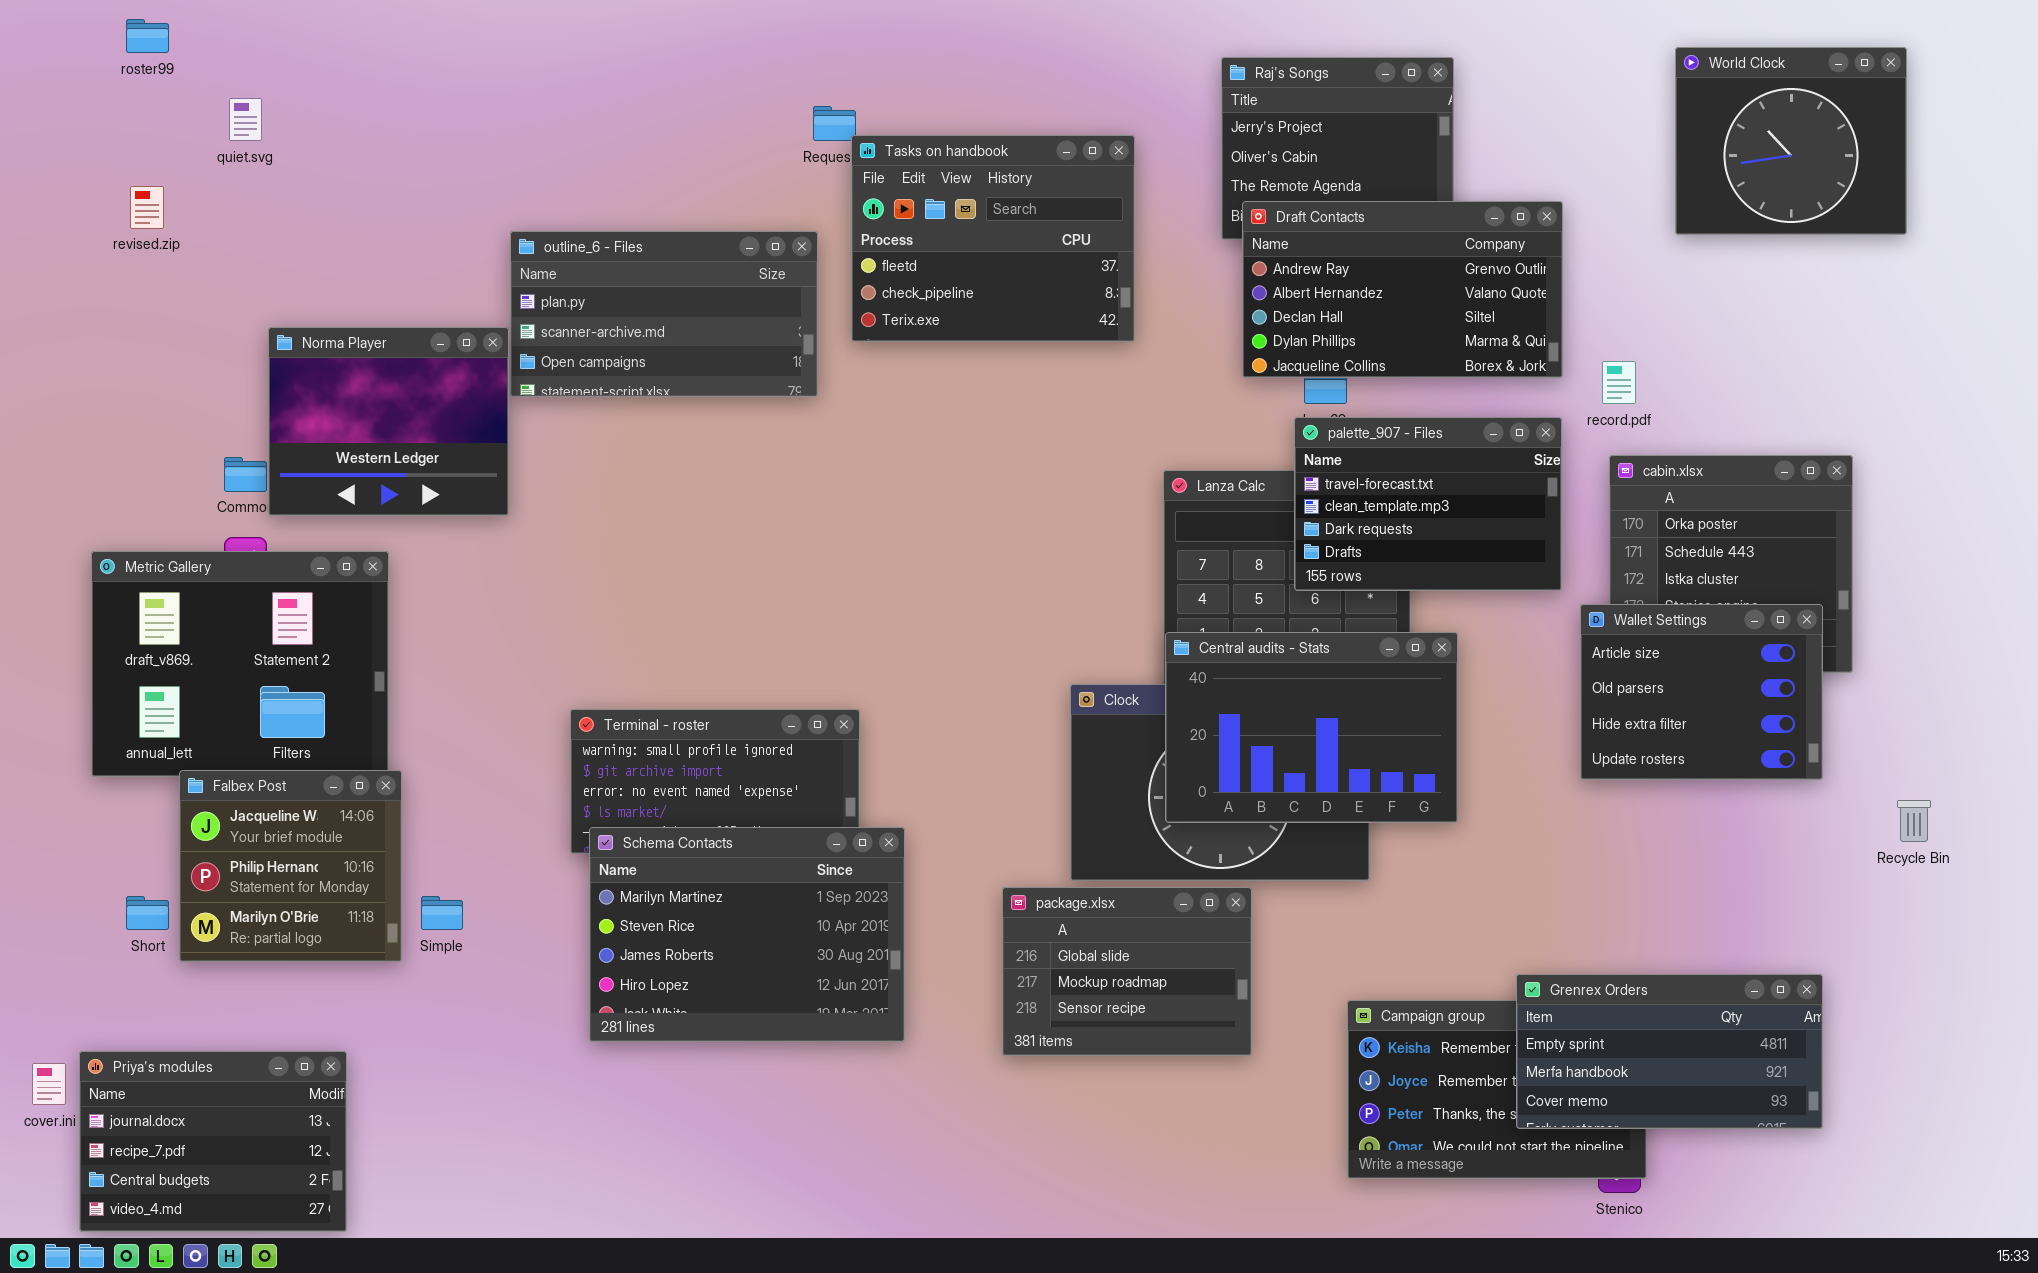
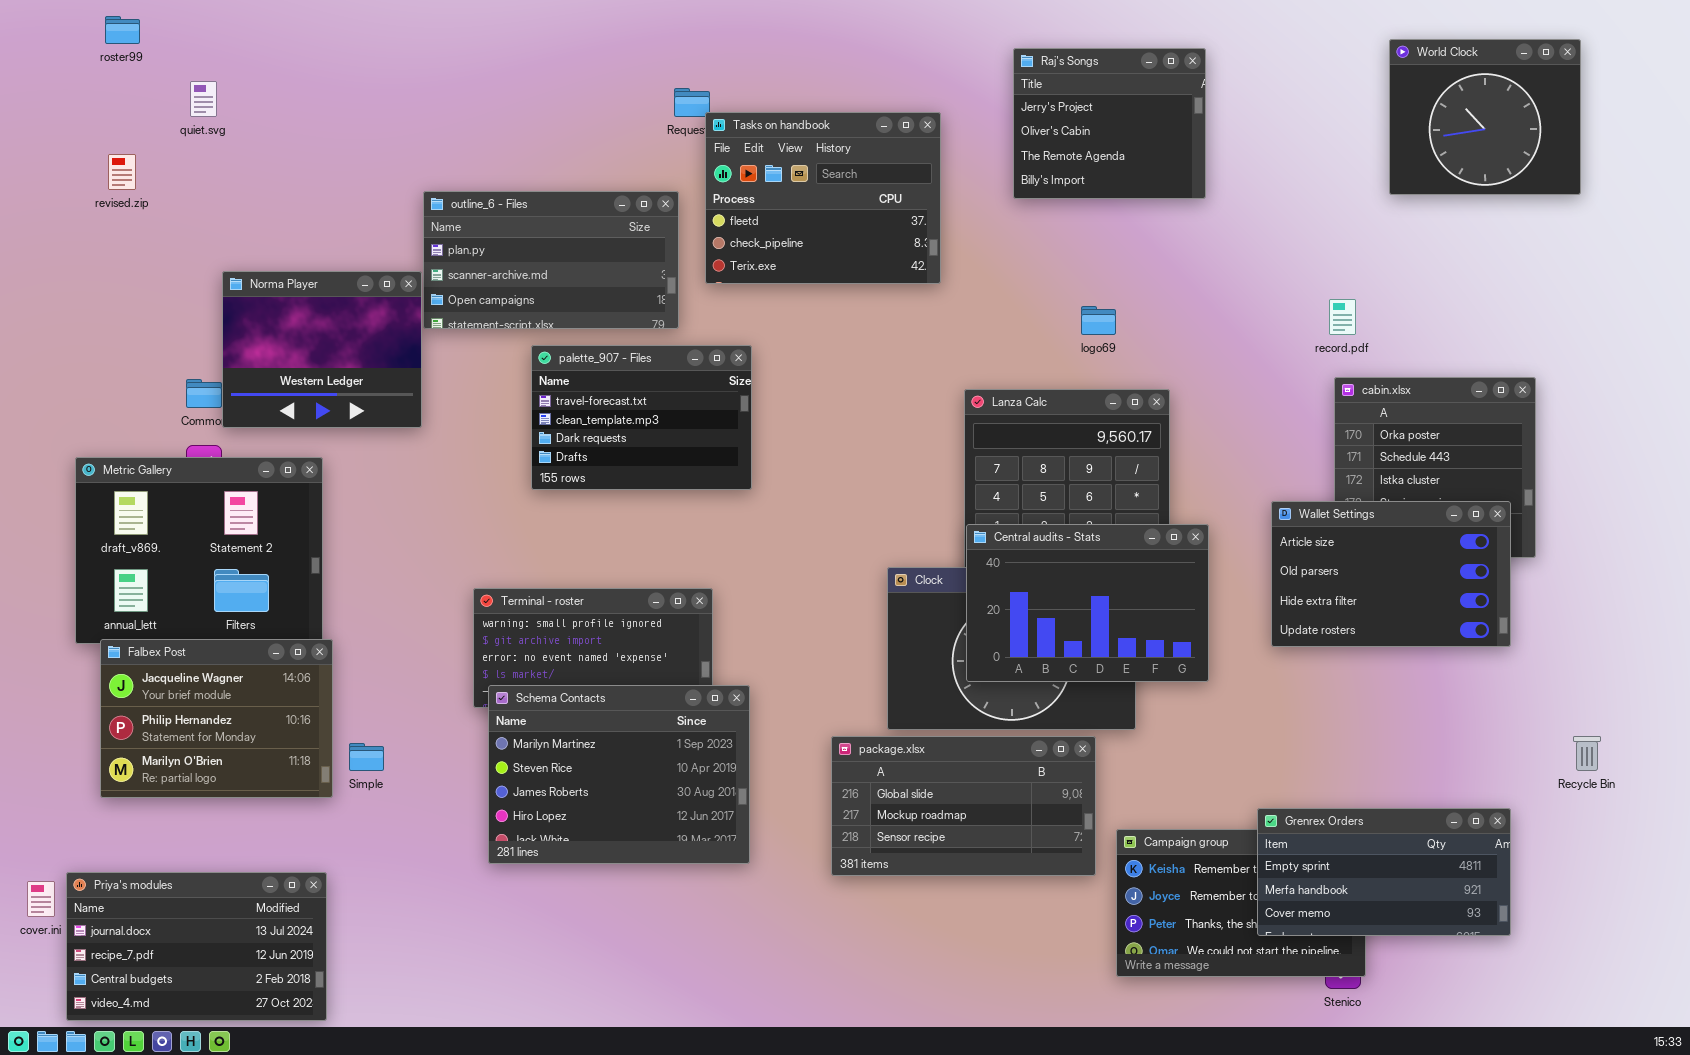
Draft Contacts: [1242,201,1563,378] -> none, closed
palette_907 - Files: [1294,417,1562,591] -> [531,345,752,490], moved
Wallet Settings: [1580,604,1823,780] -> [1271,501,1511,647], resized
Falbex Post: [179,770,402,962] -> [100,639,333,798], resized
Recycle Bin: [1897,800,1931,842] -> [1573,736,1601,771], moved
package.xlsx: [1002,887,1252,1056] -> [831,736,1096,876], resized
Priya's modules: [79,1051,347,1232] -> [66,872,327,1021], resized

